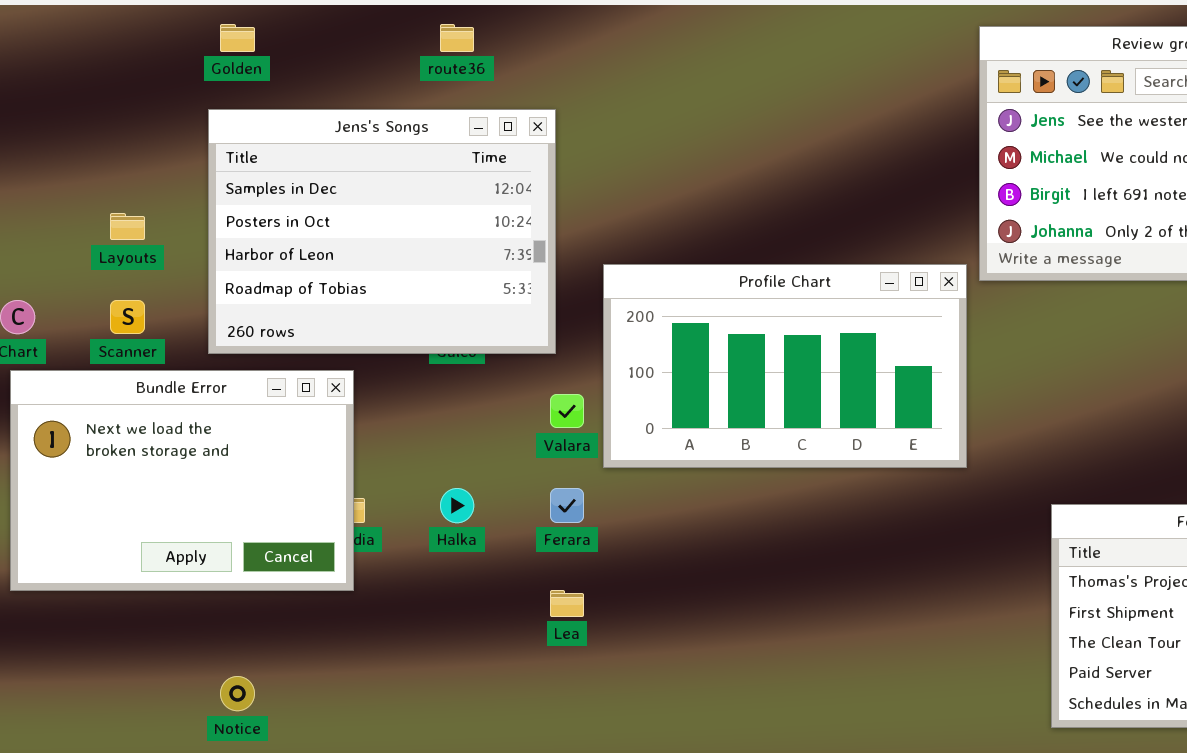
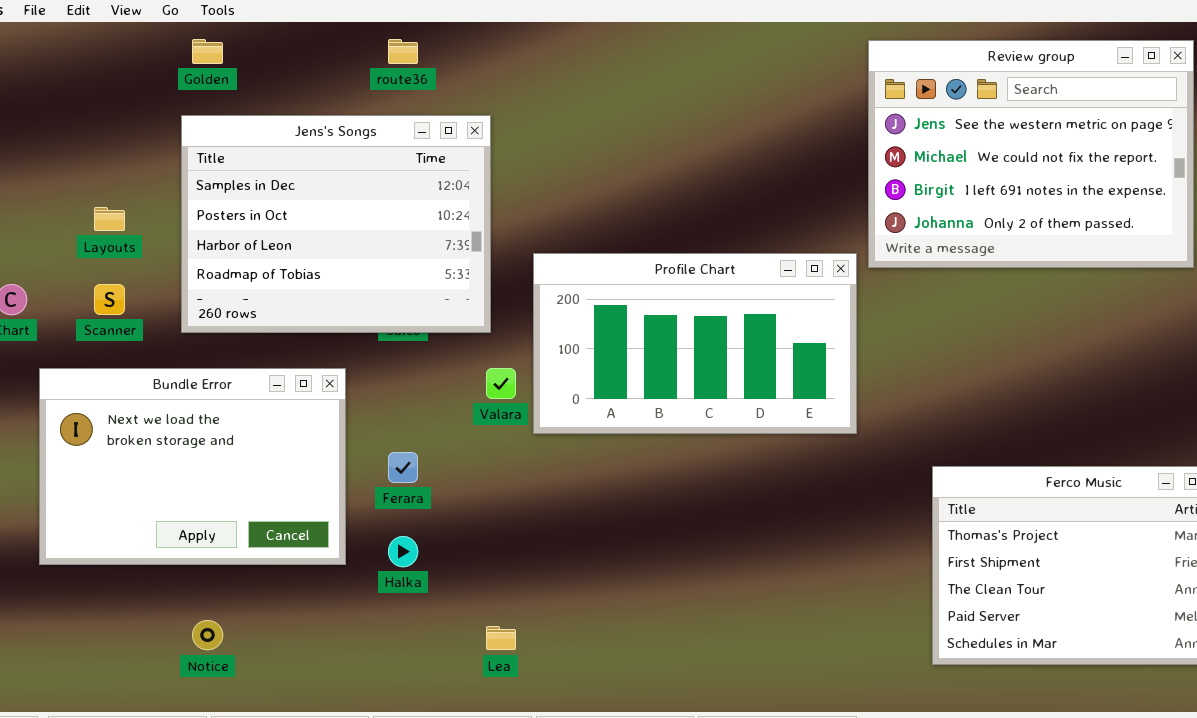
Bundle Error: [10,370,354,591] -> [39,368,346,565], moved
Halka: [440,488,474,523] -> [388,536,418,567], moved
Ferara: [550,488,584,523] -> [388,452,418,483], moved
Lea: [550,590,584,617] -> [486,626,516,650], moved

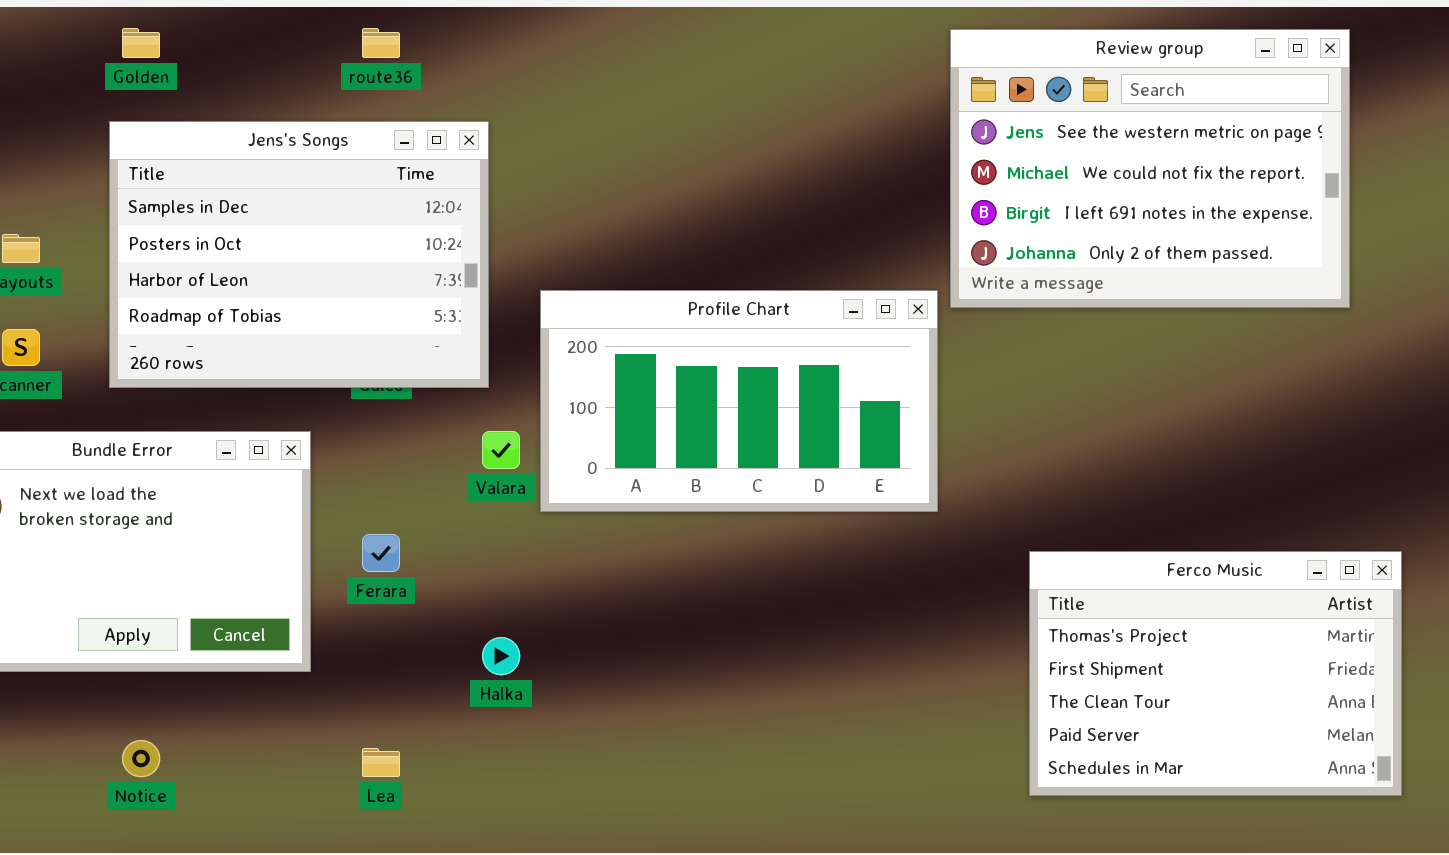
Halka: [388,536,418,567] -> [482,637,520,675], moved
Lea: [486,626,516,650] -> [362,748,400,777], moved

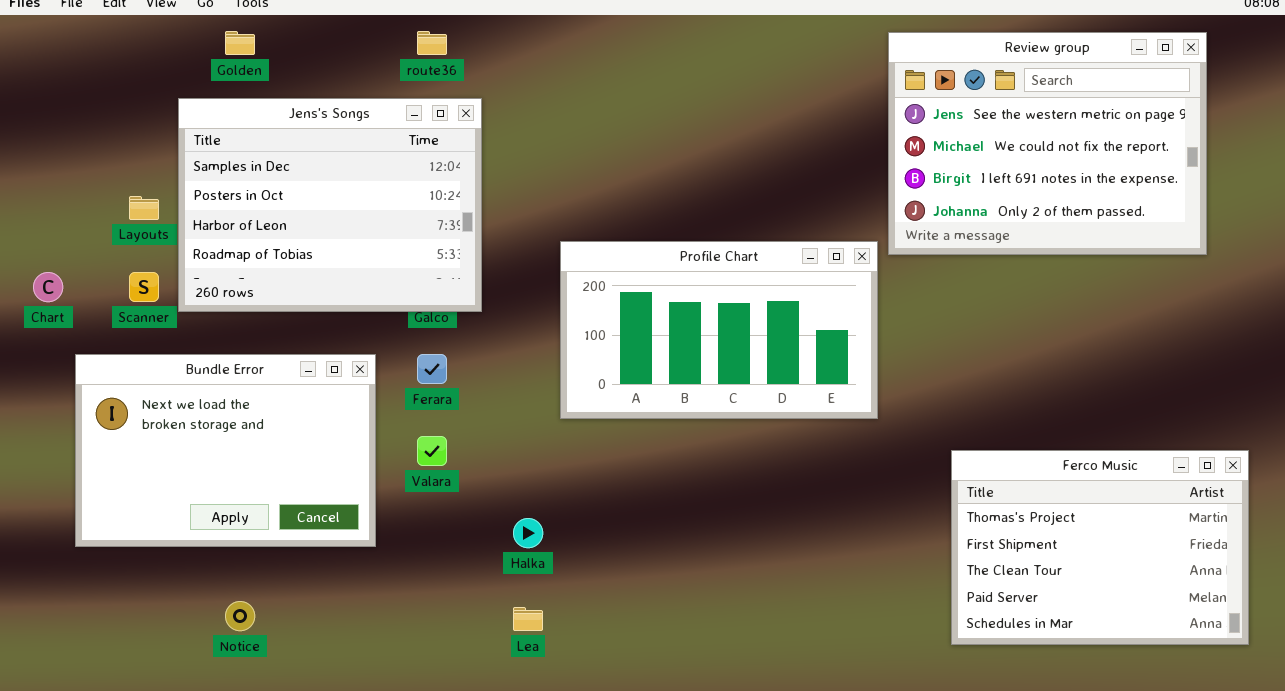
Jens's Songs: [109,121,489,388] -> [178,98,482,312], moved
Valara: [482,431,520,469] -> [417,436,447,466], moved
Ferara: [362,534,400,572] -> [417,354,447,384], moved
Lea: [362,748,400,777] -> [513,607,543,631], moved

